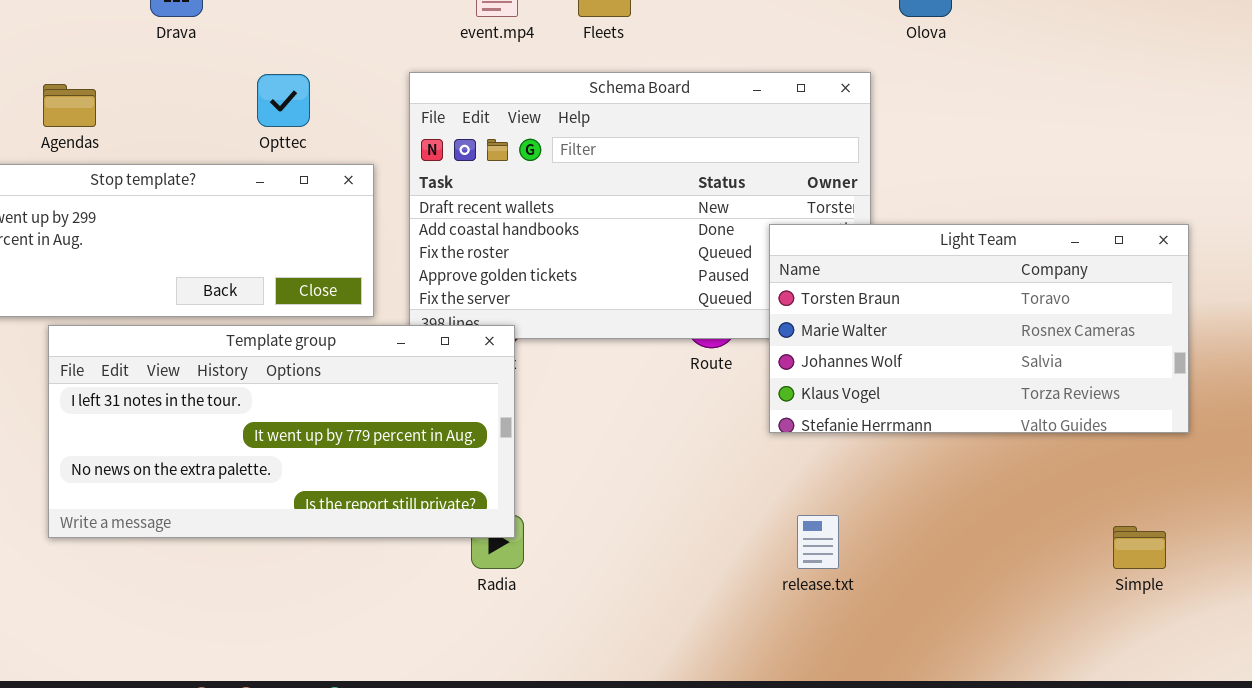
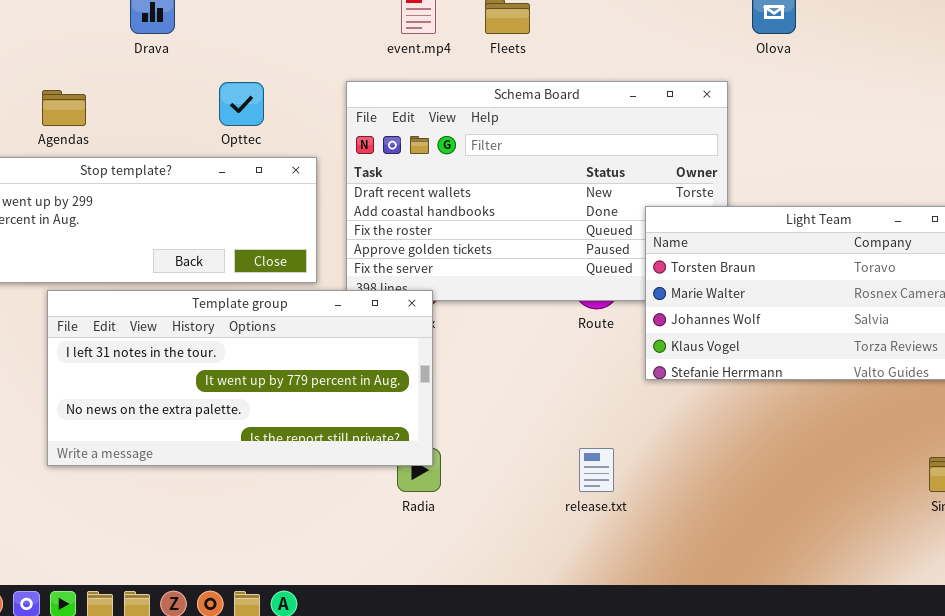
release.txt: [797,515,839,569] -> [579,448,614,492], moved

